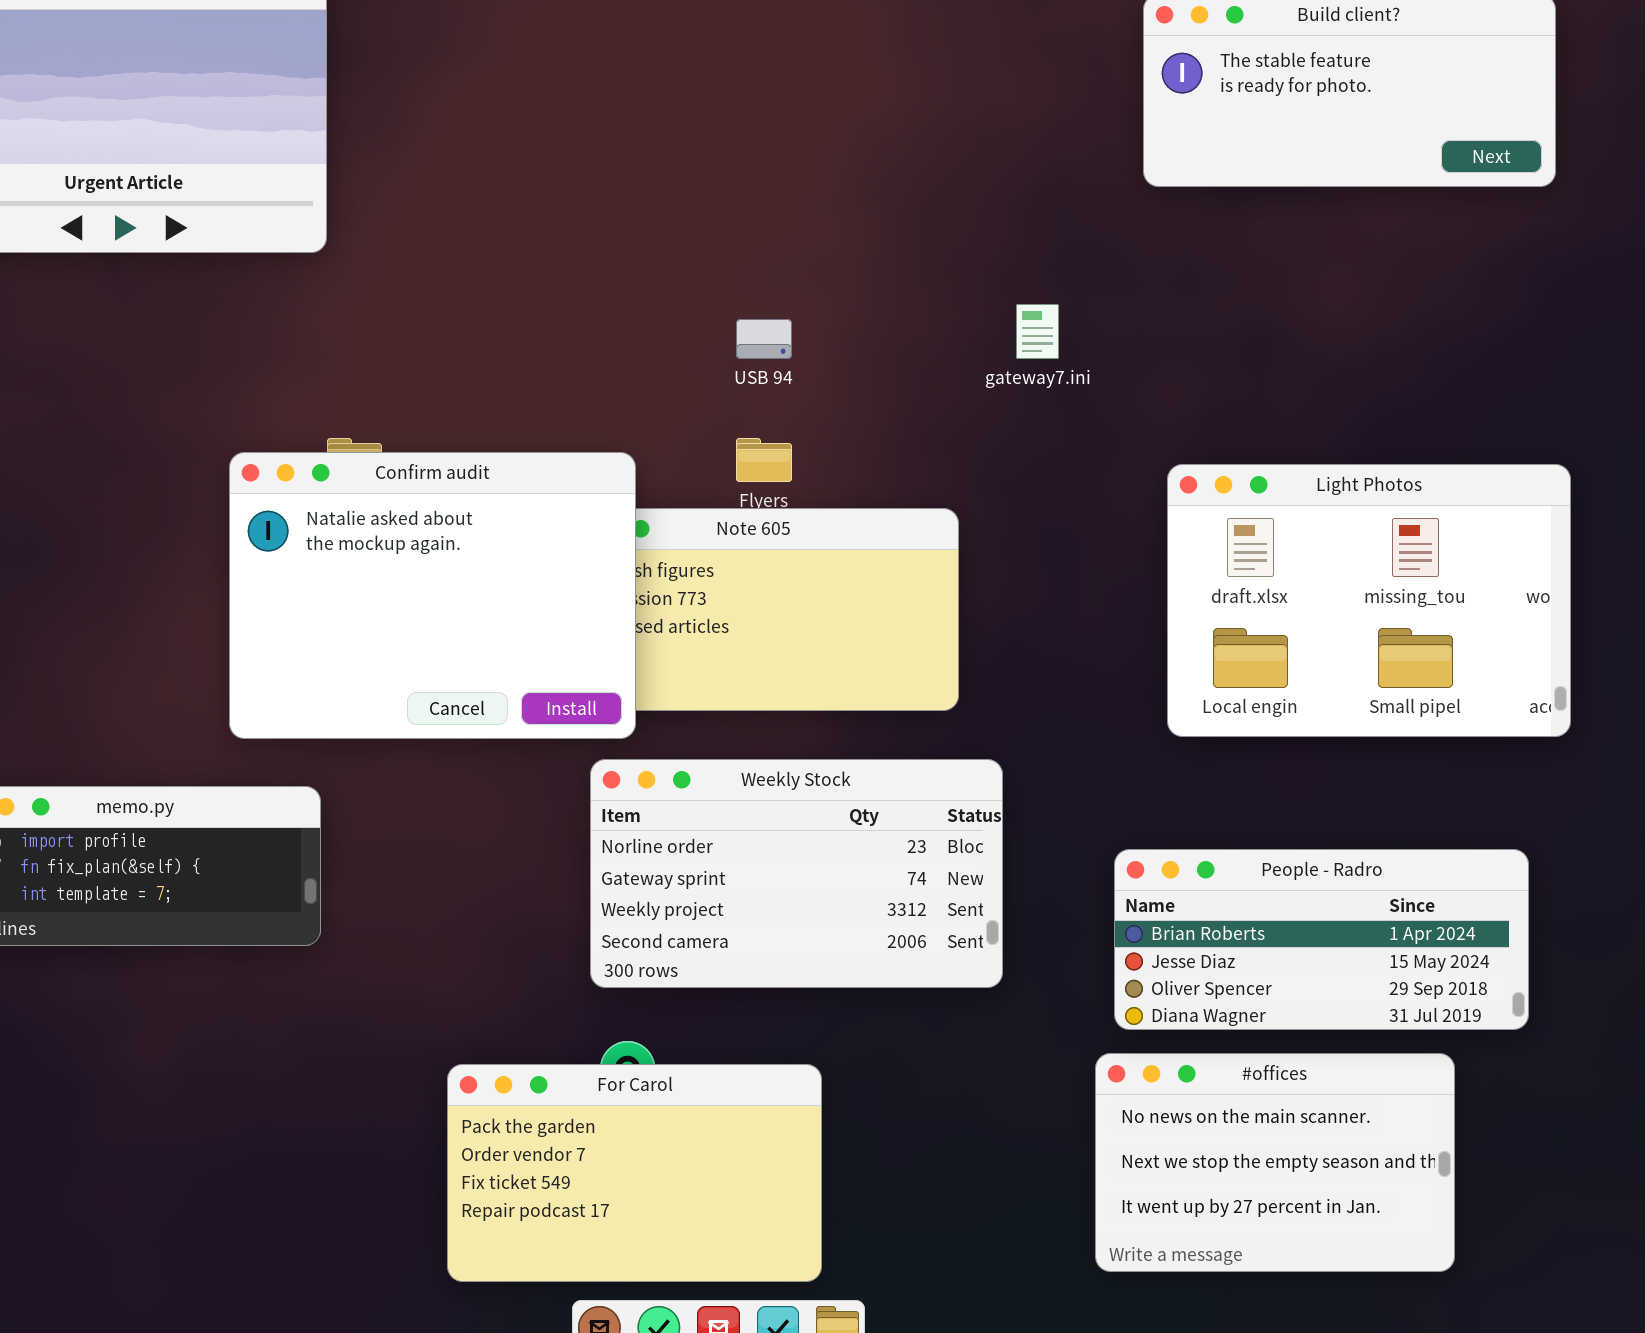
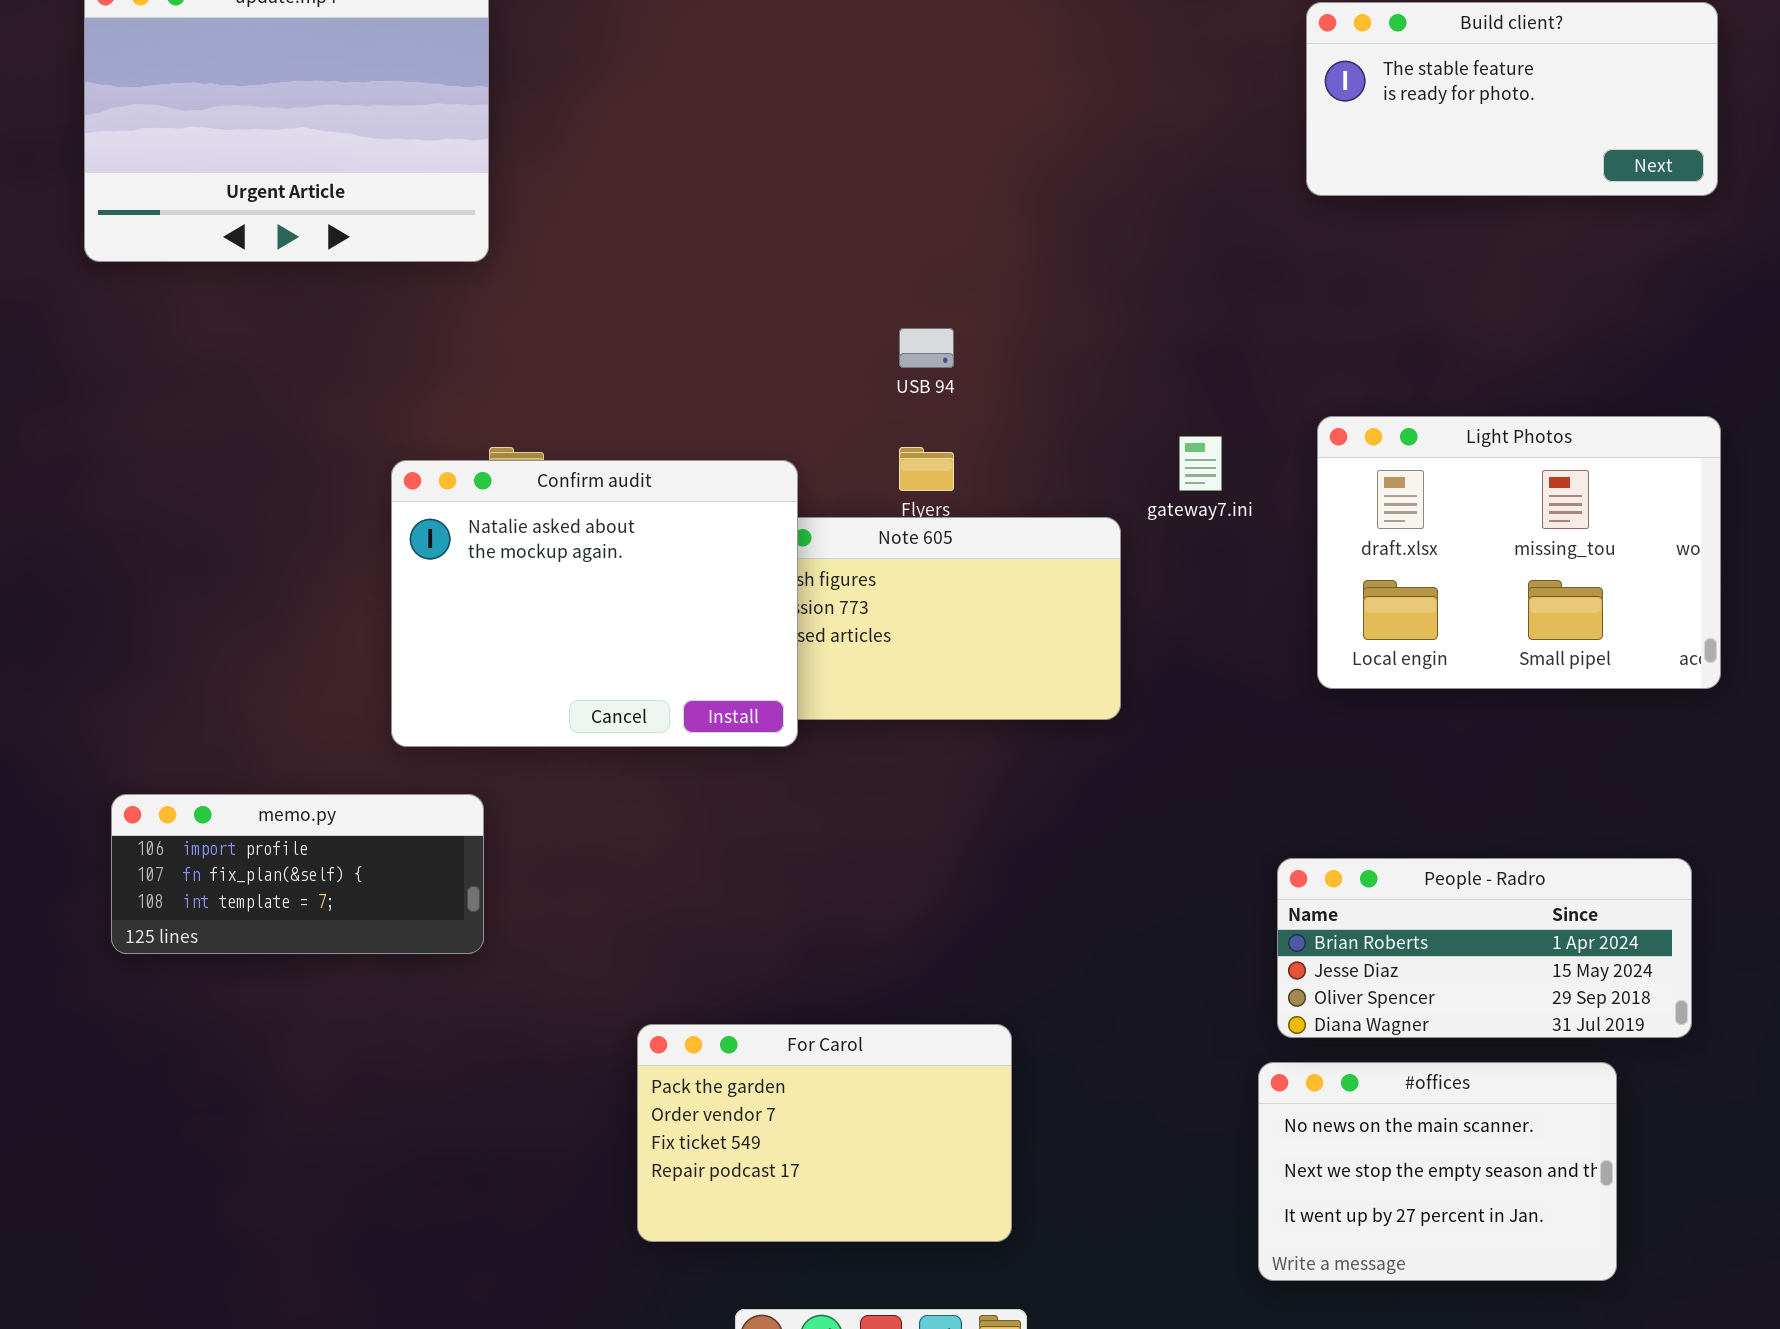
gateway7.ini: [1016,304,1059,359] -> [1179,436,1222,491], moved
Light Photos: [1167,464,1571,737] -> [1317,416,1721,689], moved
Weekly Stock: [590,759,1003,988] -> none, closed
For Carol: [447,1064,822,1282] -> [637,1024,1012,1242], moved

